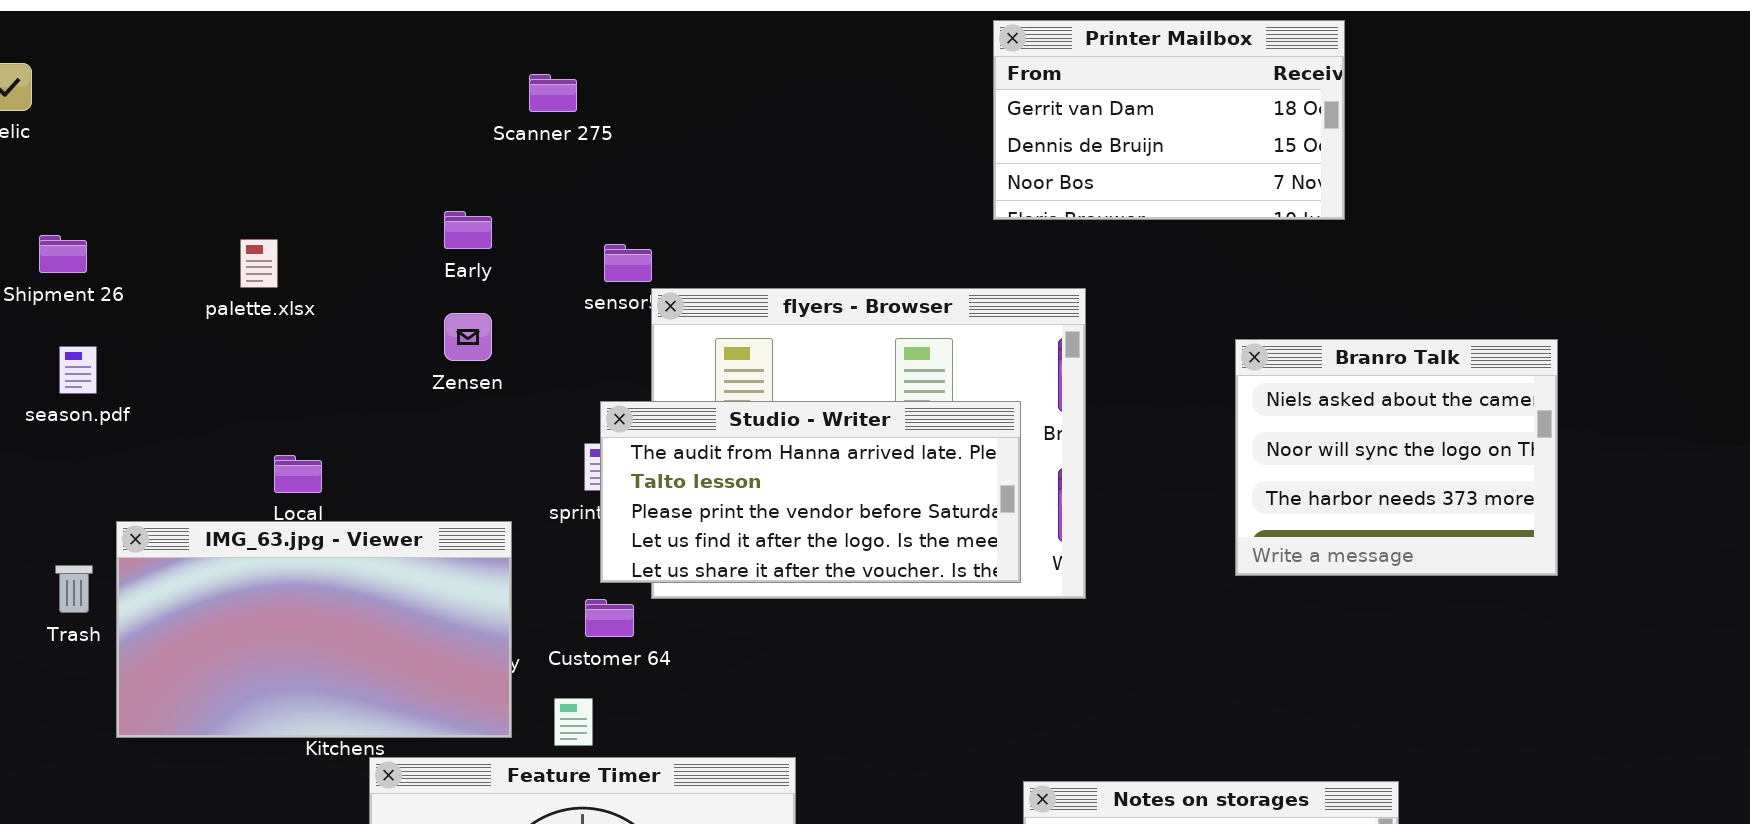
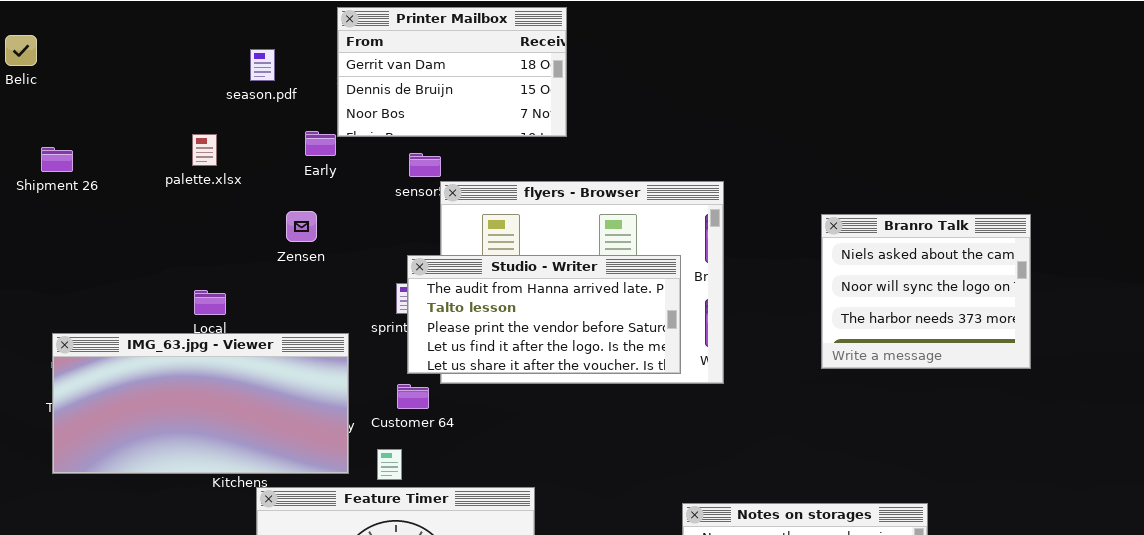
Printer Mailbox: [993,20,1345,220] -> [337,7,567,137], moved
palette.xlsx: [240,239,278,288] -> [192,134,217,166], moved
Zensen: [444,313,492,361] -> [286,211,317,242], moved
season.pdf: [59,346,97,394] -> [250,49,275,81], moved
IMG_63.jpg - Viewer: [116,521,512,738] -> [52,333,349,474], resized

